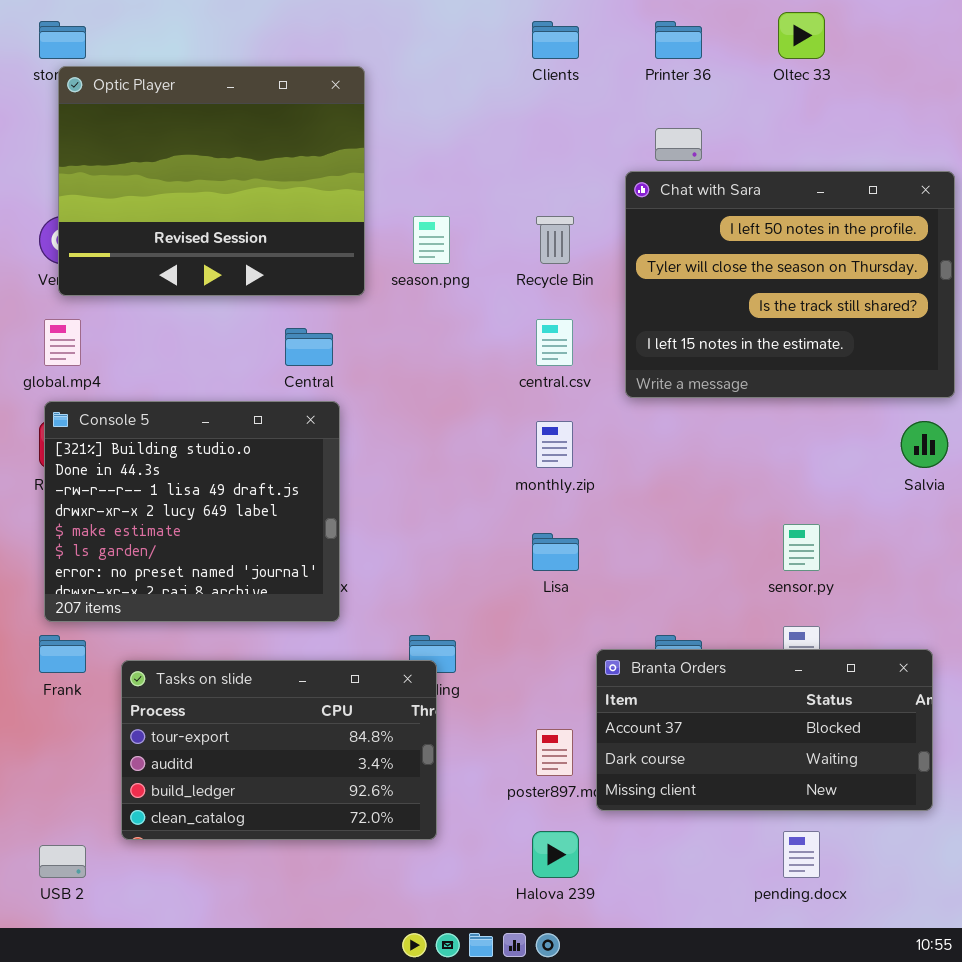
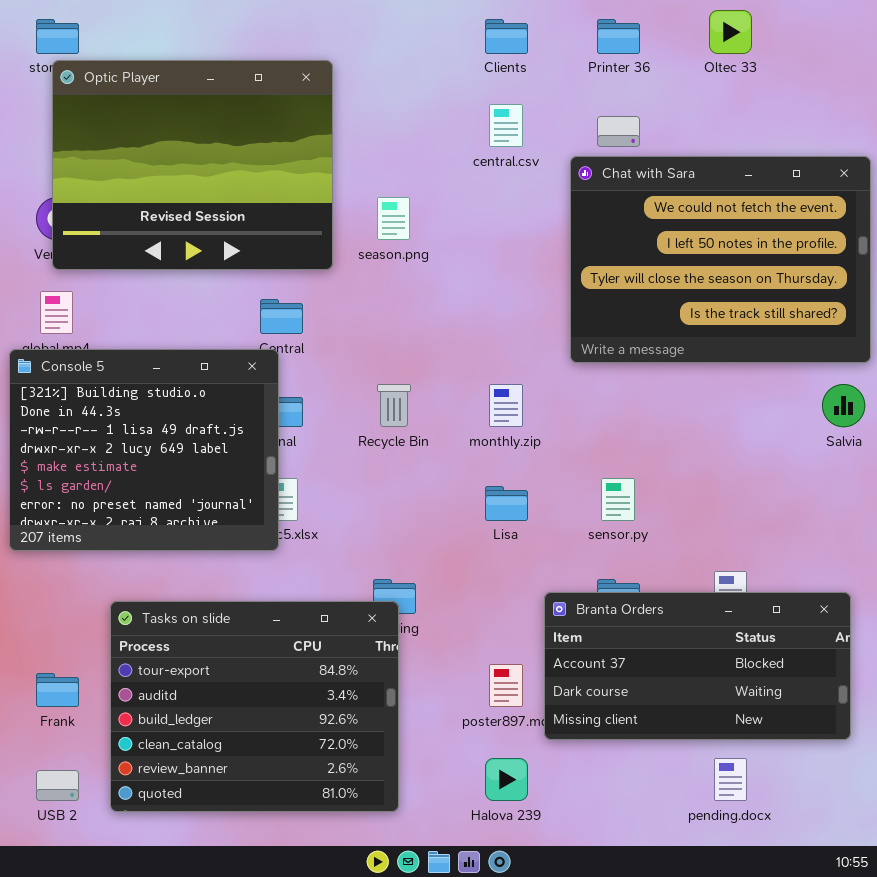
Chat with Sara: [625,171,955,398] -> [570,156,871,363], scrolled up 1 row
Recycle Bin: [536,216,574,264] -> [377,384,411,427], moved
central.csv: [536,319,573,366] -> [489,104,523,147], moved
Console 5: [44,401,340,622] -> [9,349,279,551], moved
sensor.py: [783,524,820,571] -> [601,478,635,521], moved
Frank: [39,635,86,673] -> [36,673,79,707], moved
Tasks on slide: [121,660,437,840] -> [110,601,399,812], resized

